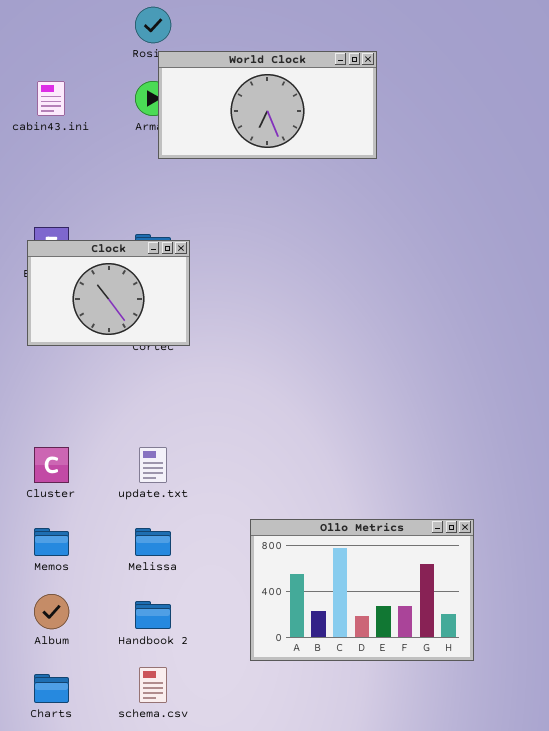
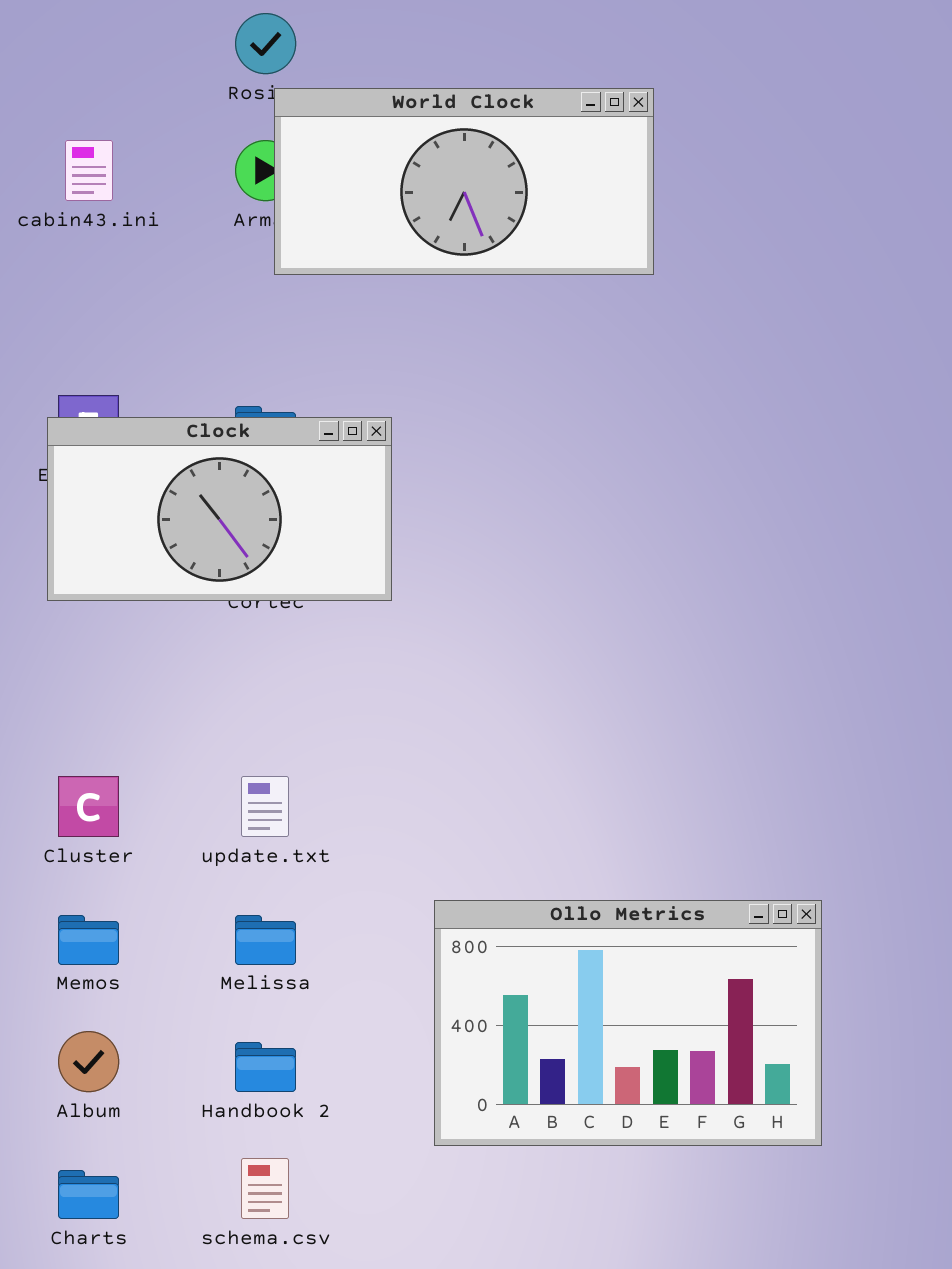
Clock: [27,240,190,346] -> [47,417,392,601], resized

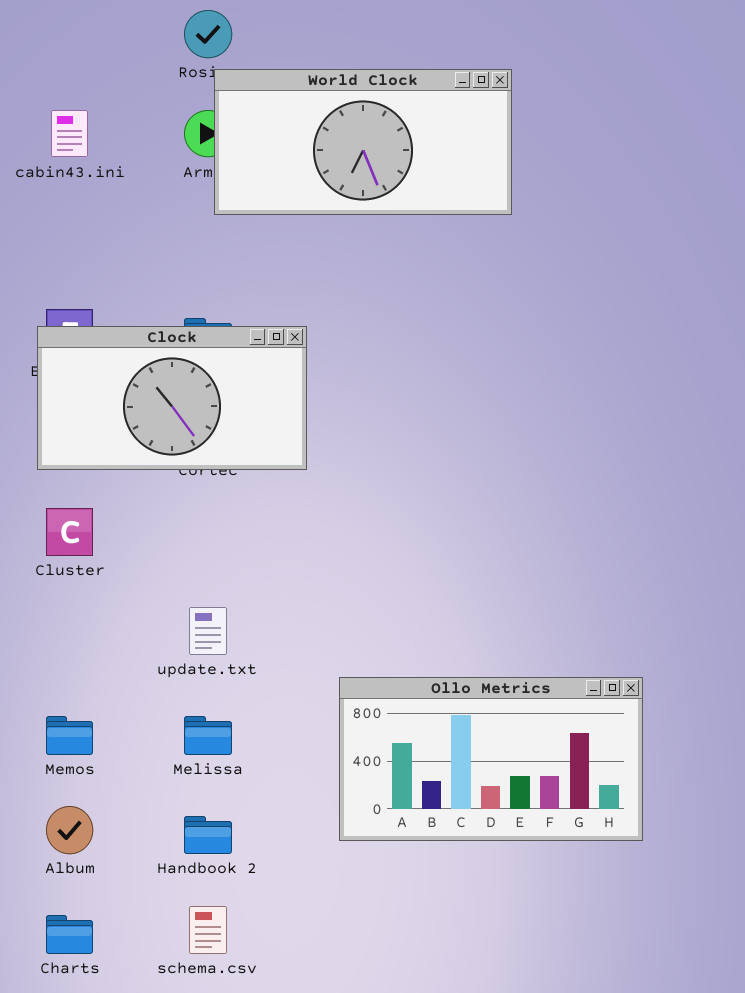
Cluster: [58,776,119,837] -> [46,508,93,556], moved
Ollo Metrics: [434,900,822,1146] -> [339,677,643,841], moved, resized

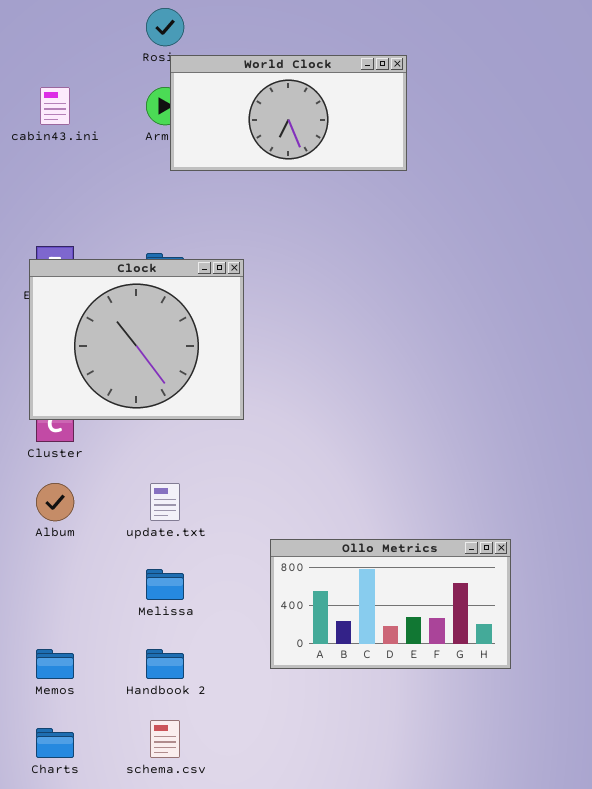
Clock: [37,326,307,470] -> [29,259,244,420], resized
Memos: [46,716,93,755] -> [36,649,74,679], moved
Album: [46,806,93,854] -> [36,483,74,521], moved

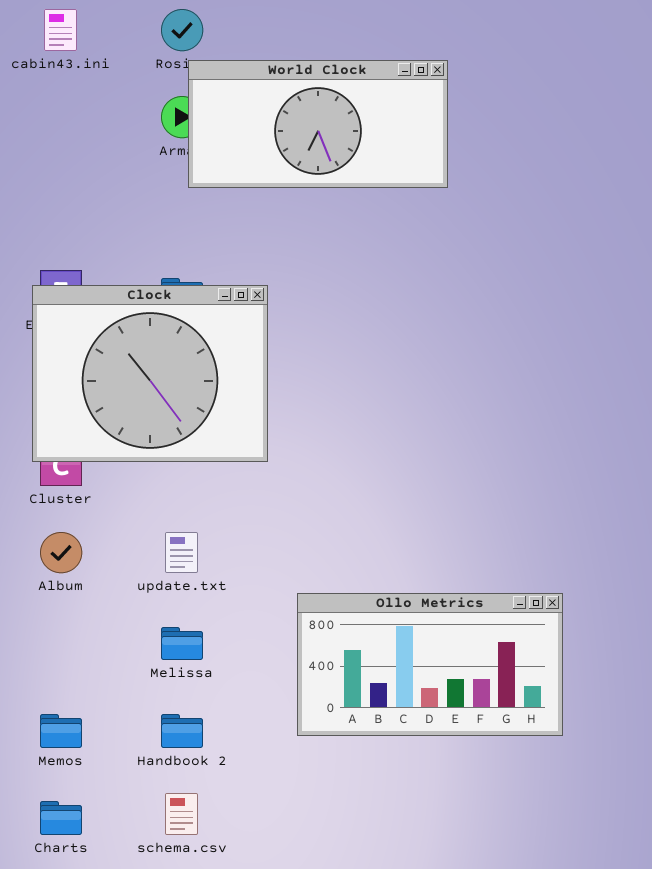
cabin43.ini: [40,87,70,125] -> [44,9,77,51], moved

